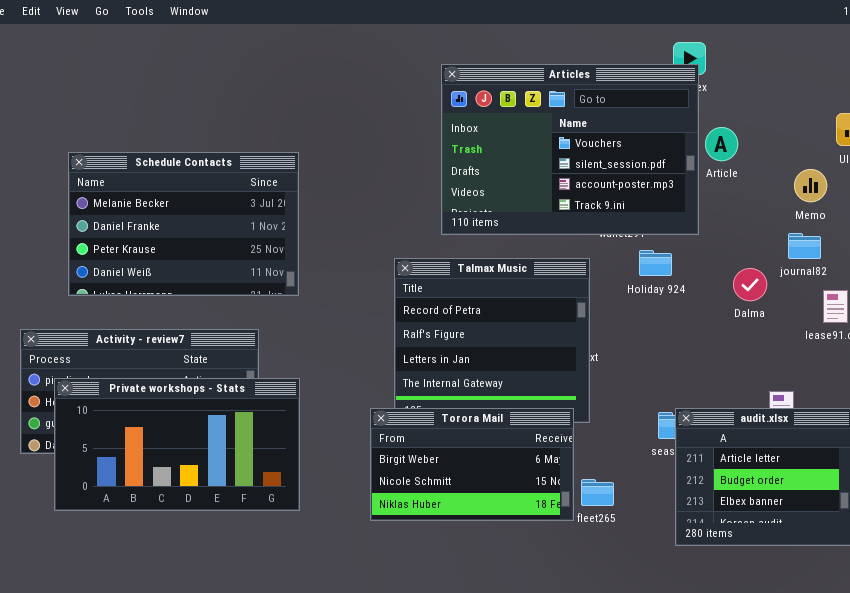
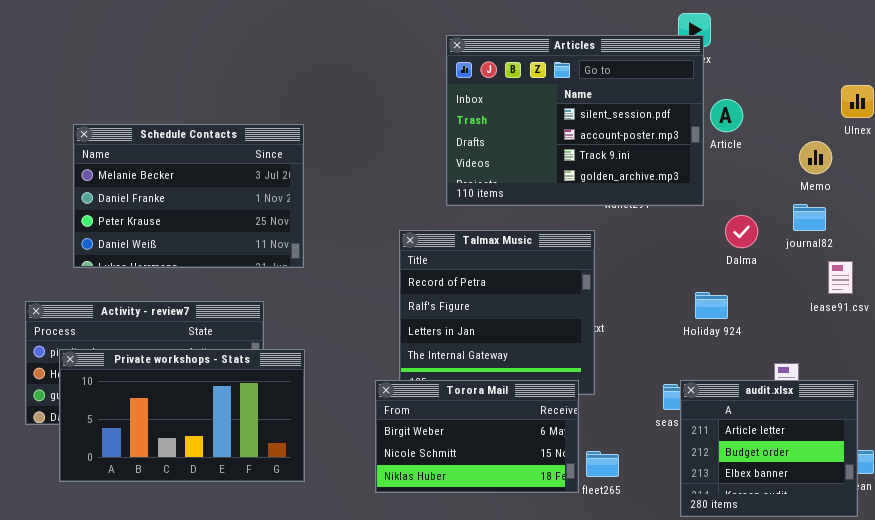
Articles: [441,64,699,235] -> [446,35,704,206], scrolled down 1 row
Holiday 924: [639,250,672,276] -> [695,292,728,319], moved
Dalma: [733,268,767,301] -> [725,215,758,248], moved

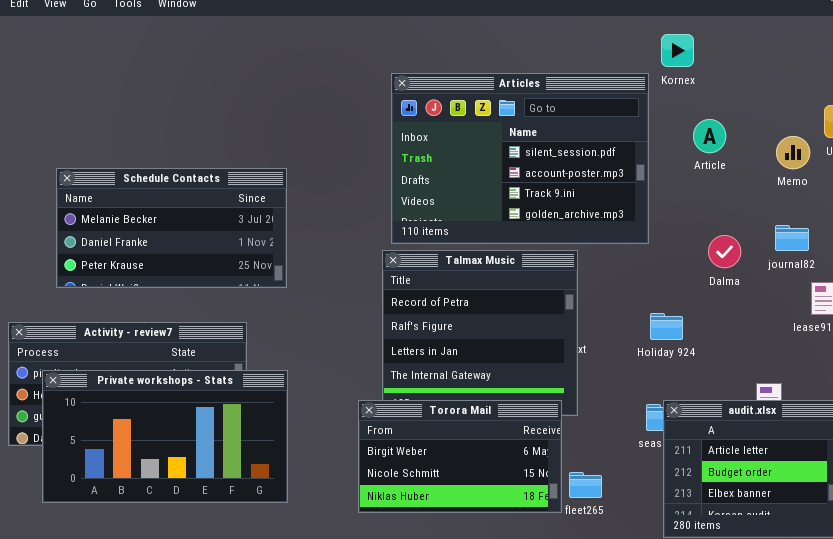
Articles: [446,35,704,206] -> [391,73,649,244], moved
Schedule Contacts: [73,124,304,268] -> [56,168,287,288], resized
Memo: [799,141,832,174] -> [776,136,810,169], moved
Holiday 924: [695,292,728,319] -> [650,313,683,340], moved

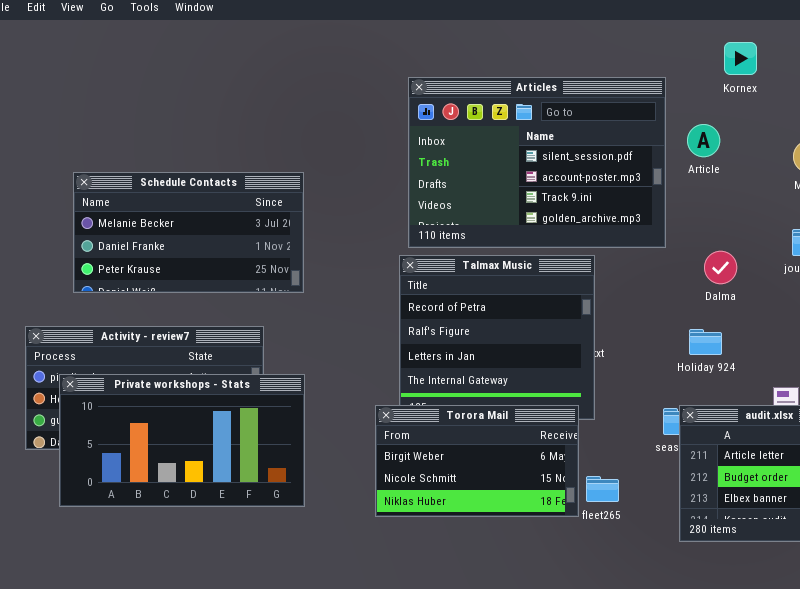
Kornex: [661,34,694,67] -> [724,42,757,75], moved
Article: [693,119,726,153] -> [687,124,720,157], moved
Dalma: [708,235,741,268] -> [704,251,737,284], moved
Holiday 924: [650,313,683,340] -> [689,329,722,355], moved

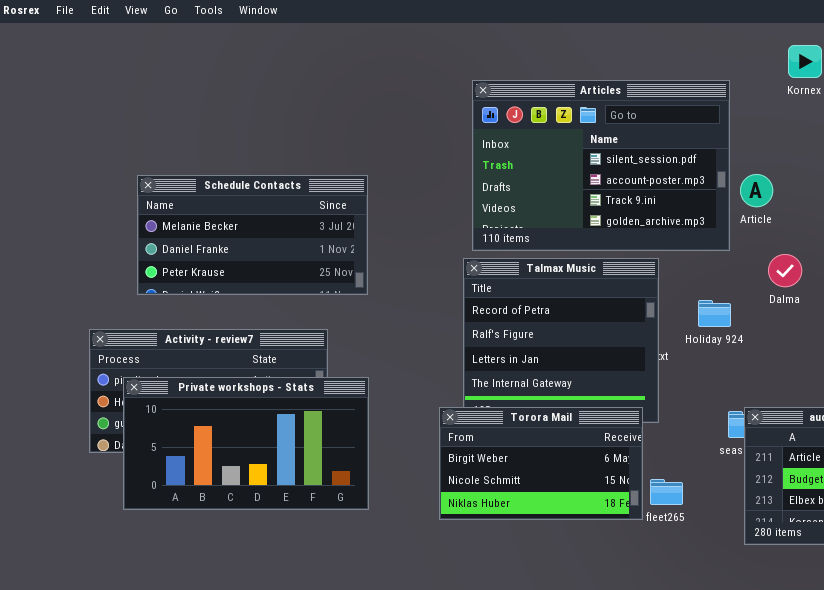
Article: [687,124,720,157] -> [740,174,773,207], moved
Holiday 924: [689,329,722,355] -> [698,300,731,327], moved

